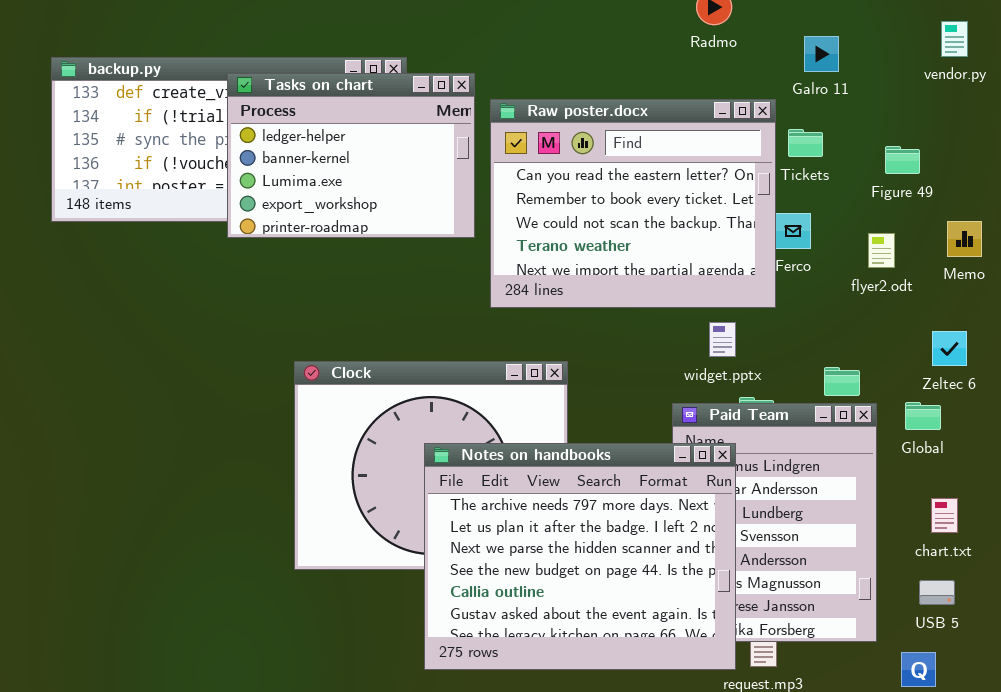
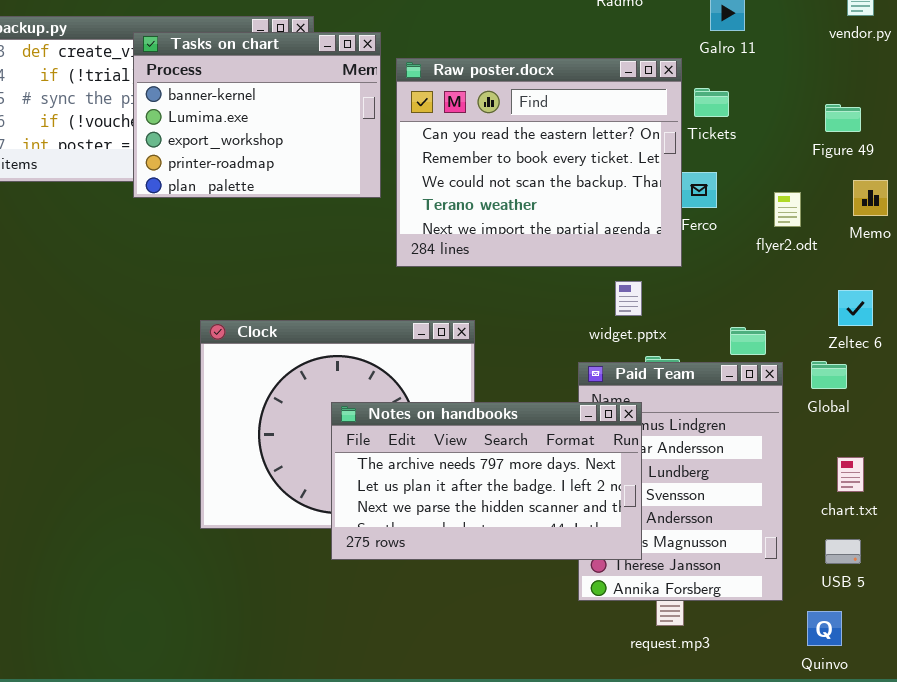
Tasks on chart: [227,73,475,238] -> [133,32,381,198], scrolled down 1 row
Figure 49: [885,146,920,174] -> [825,104,861,132], moved
Notes on handbooks: [424,443,736,670] -> [331,402,642,560], resized

